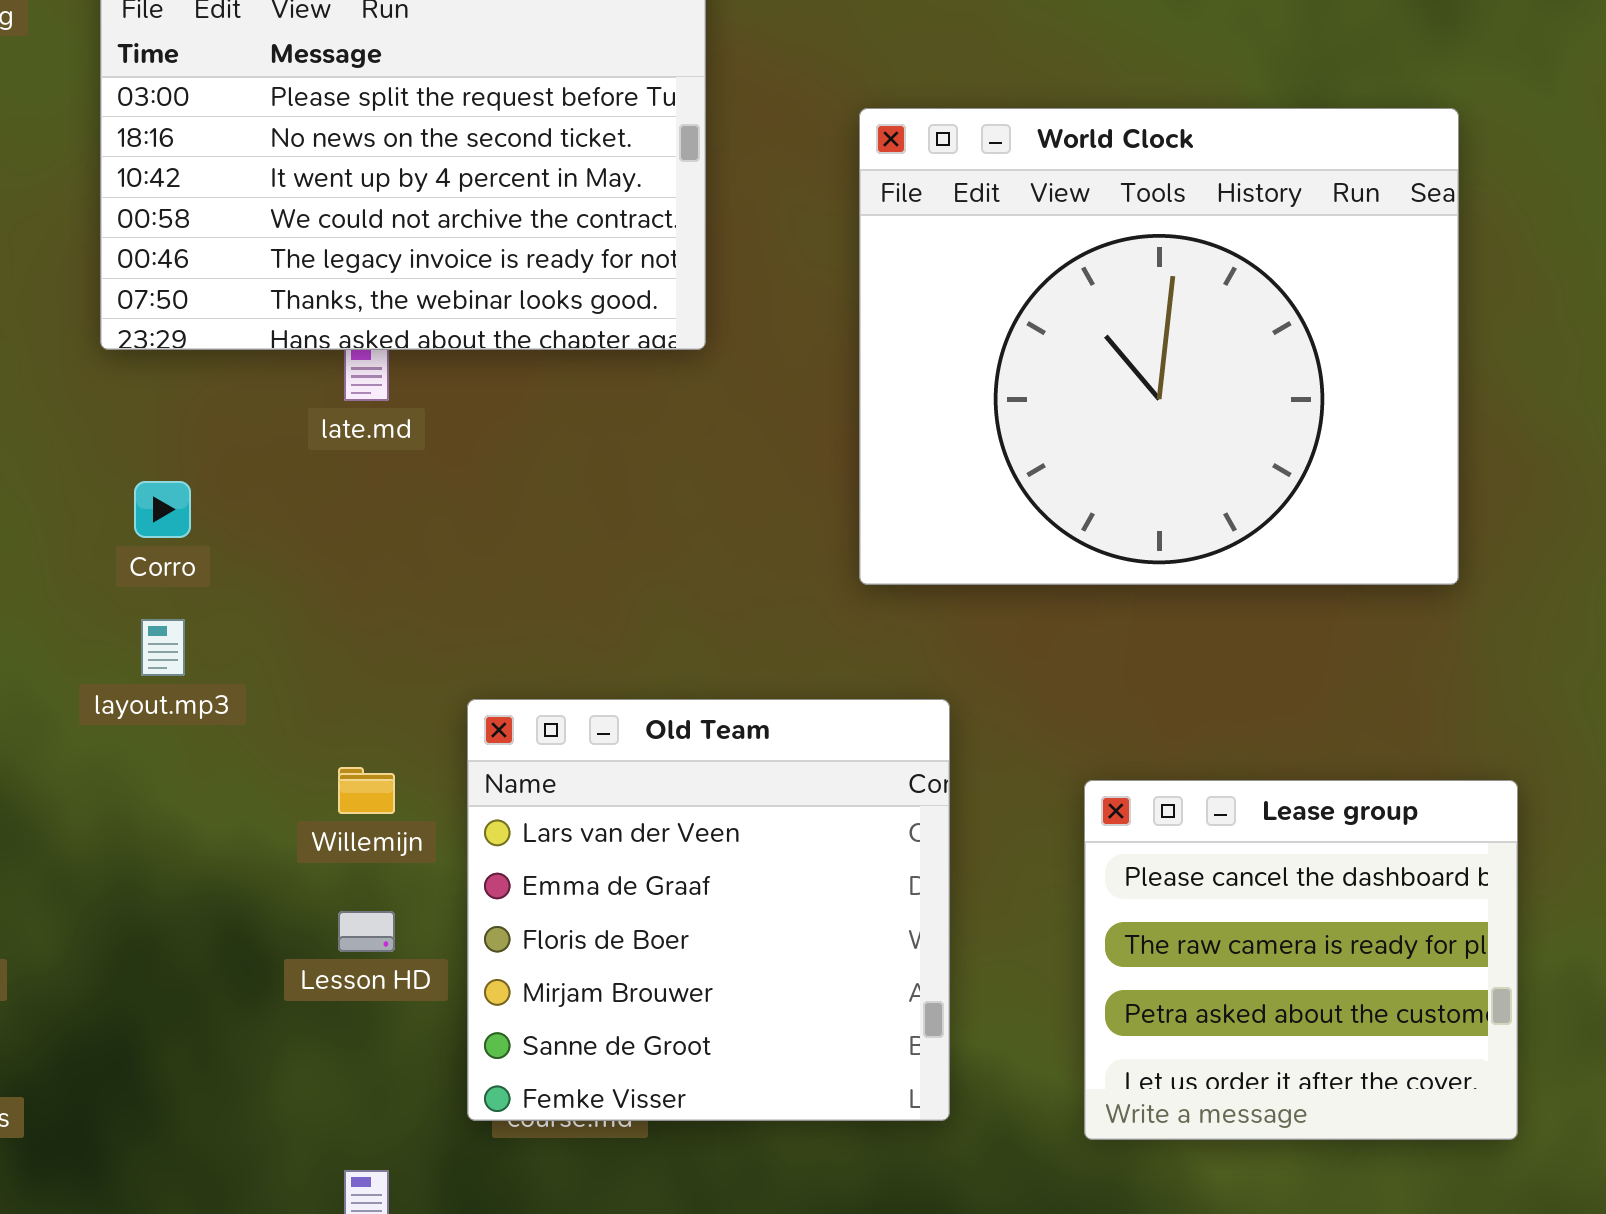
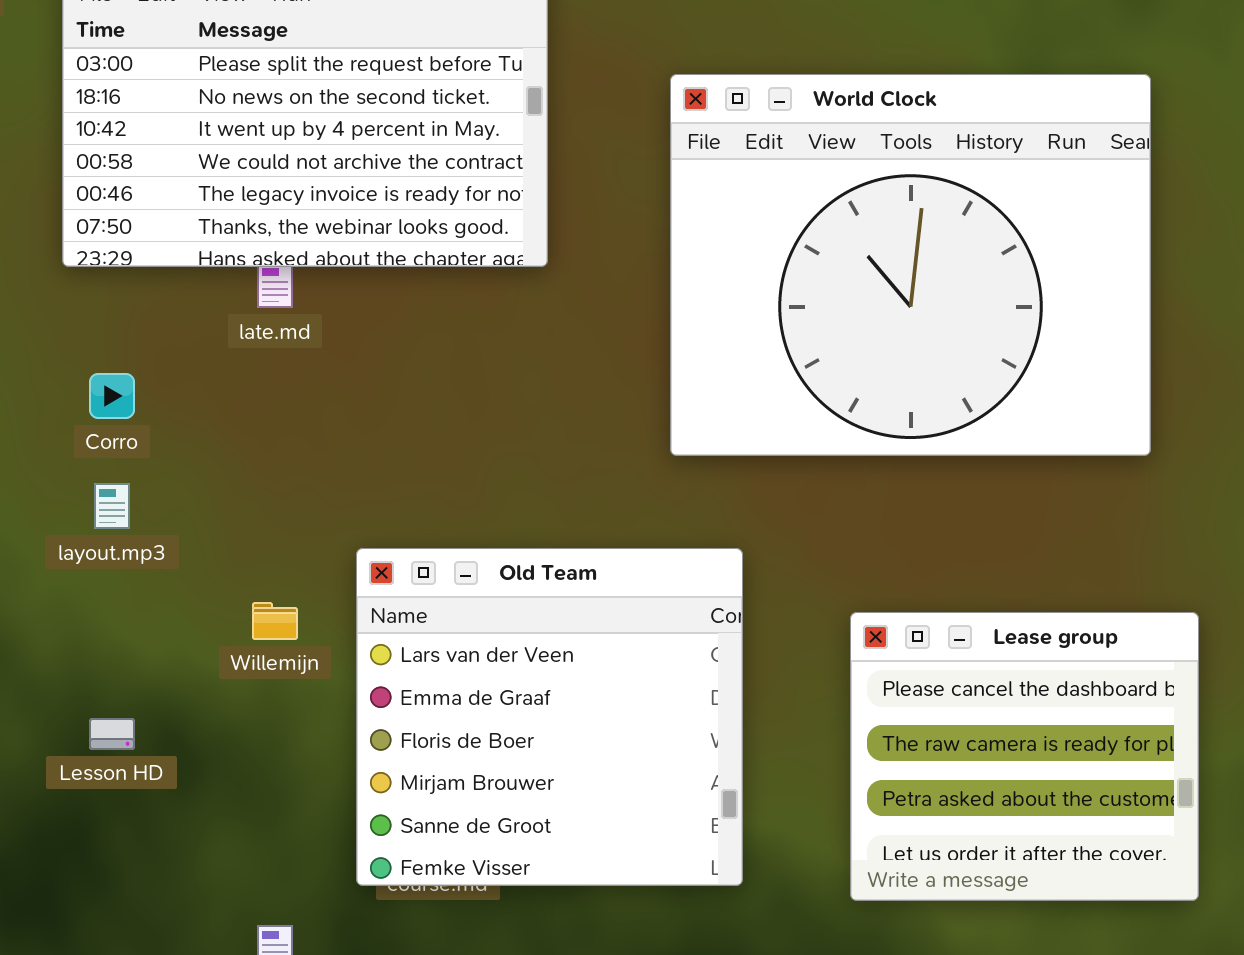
Lesson HD: [338,911,395,952] -> [89,718,135,750], moved

